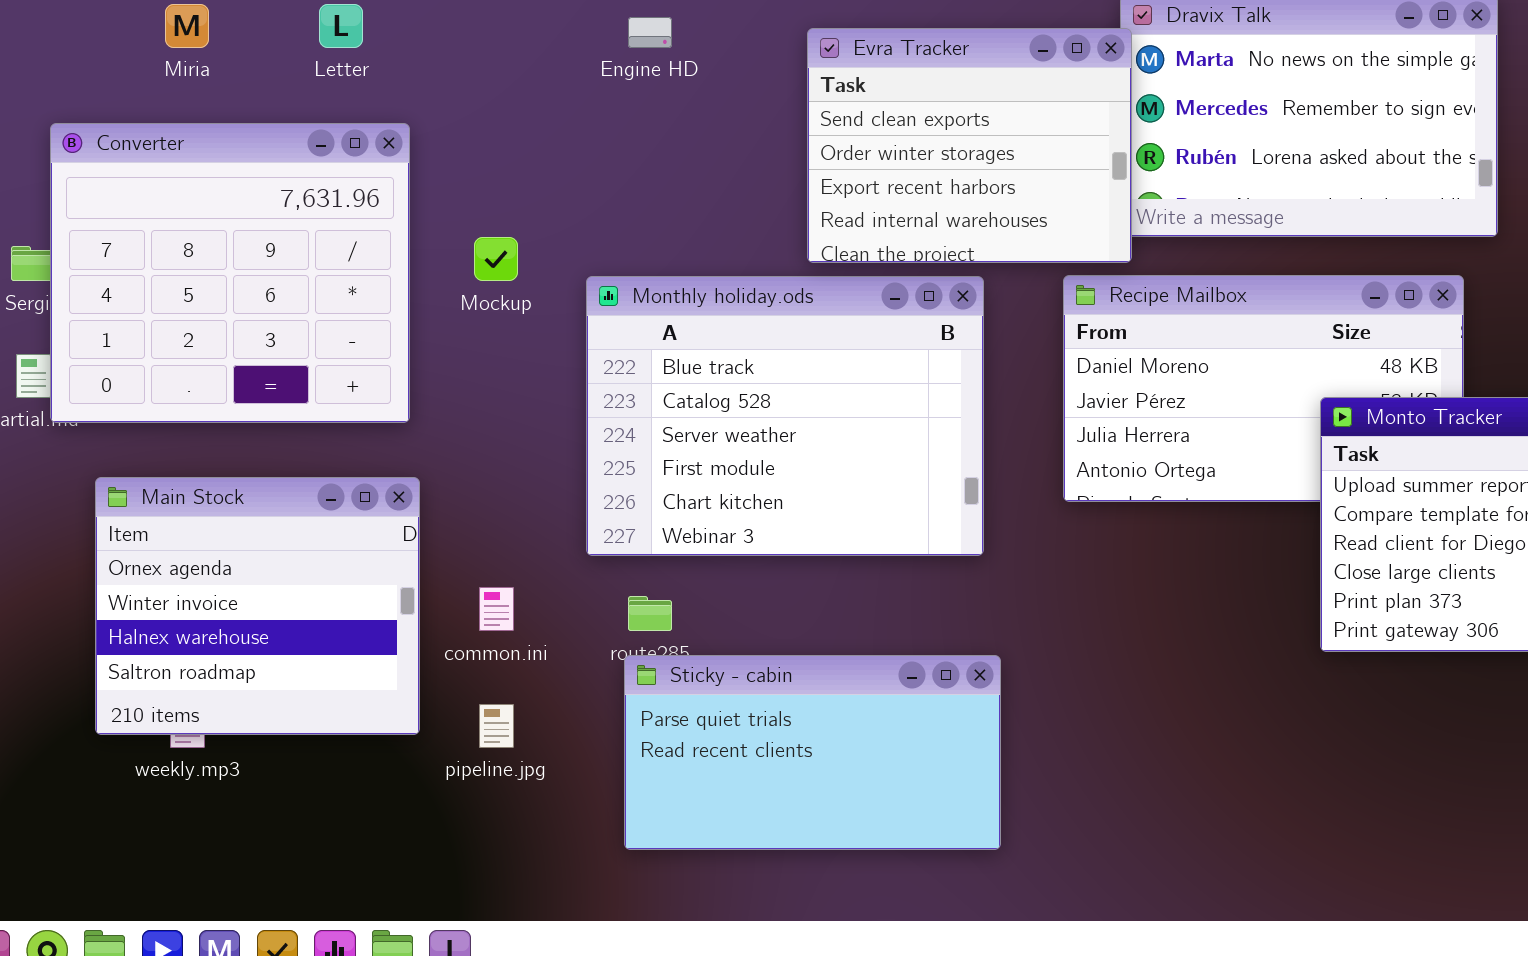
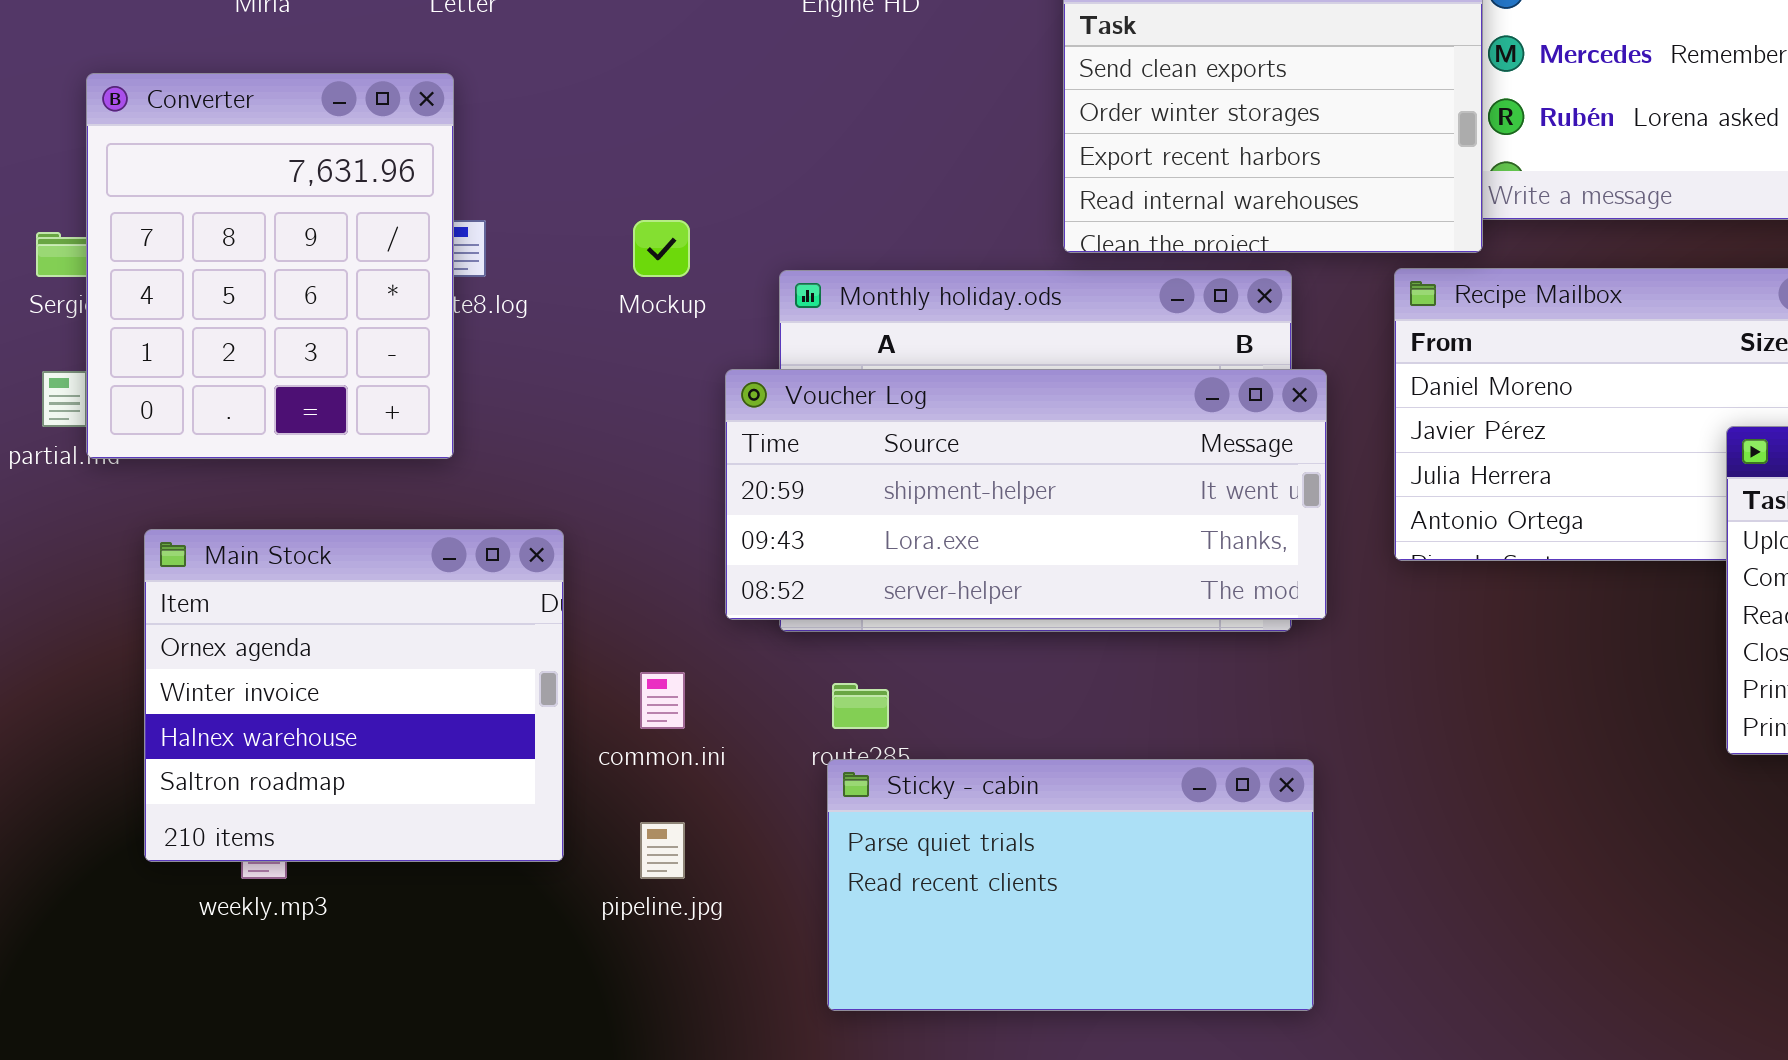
Converter: [50,123,410,423] -> [86,73,454,459], resized
Voucher Log: none -> [725,369,1327,620], opened

